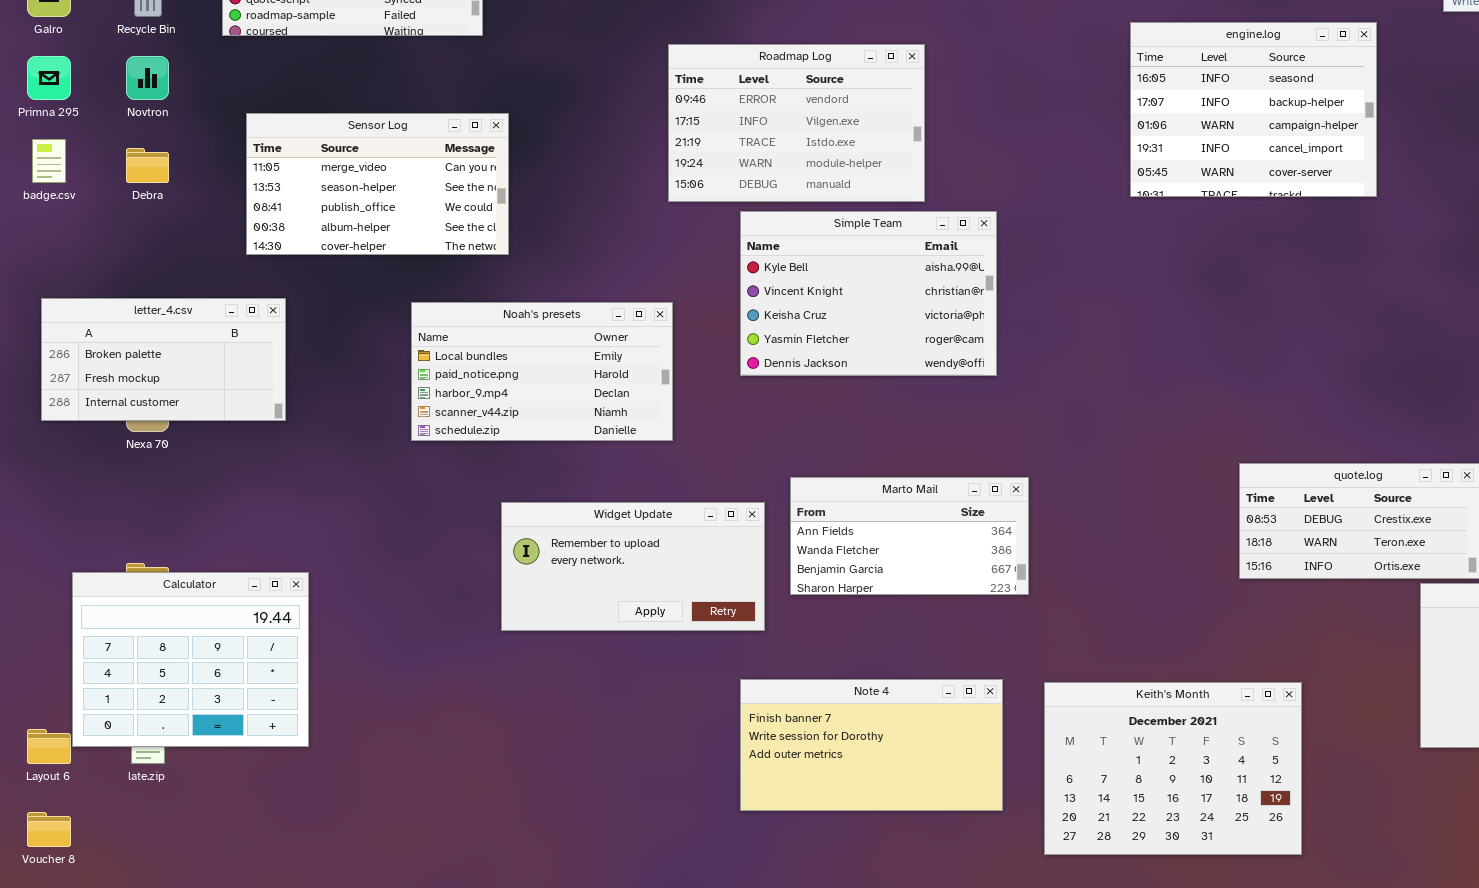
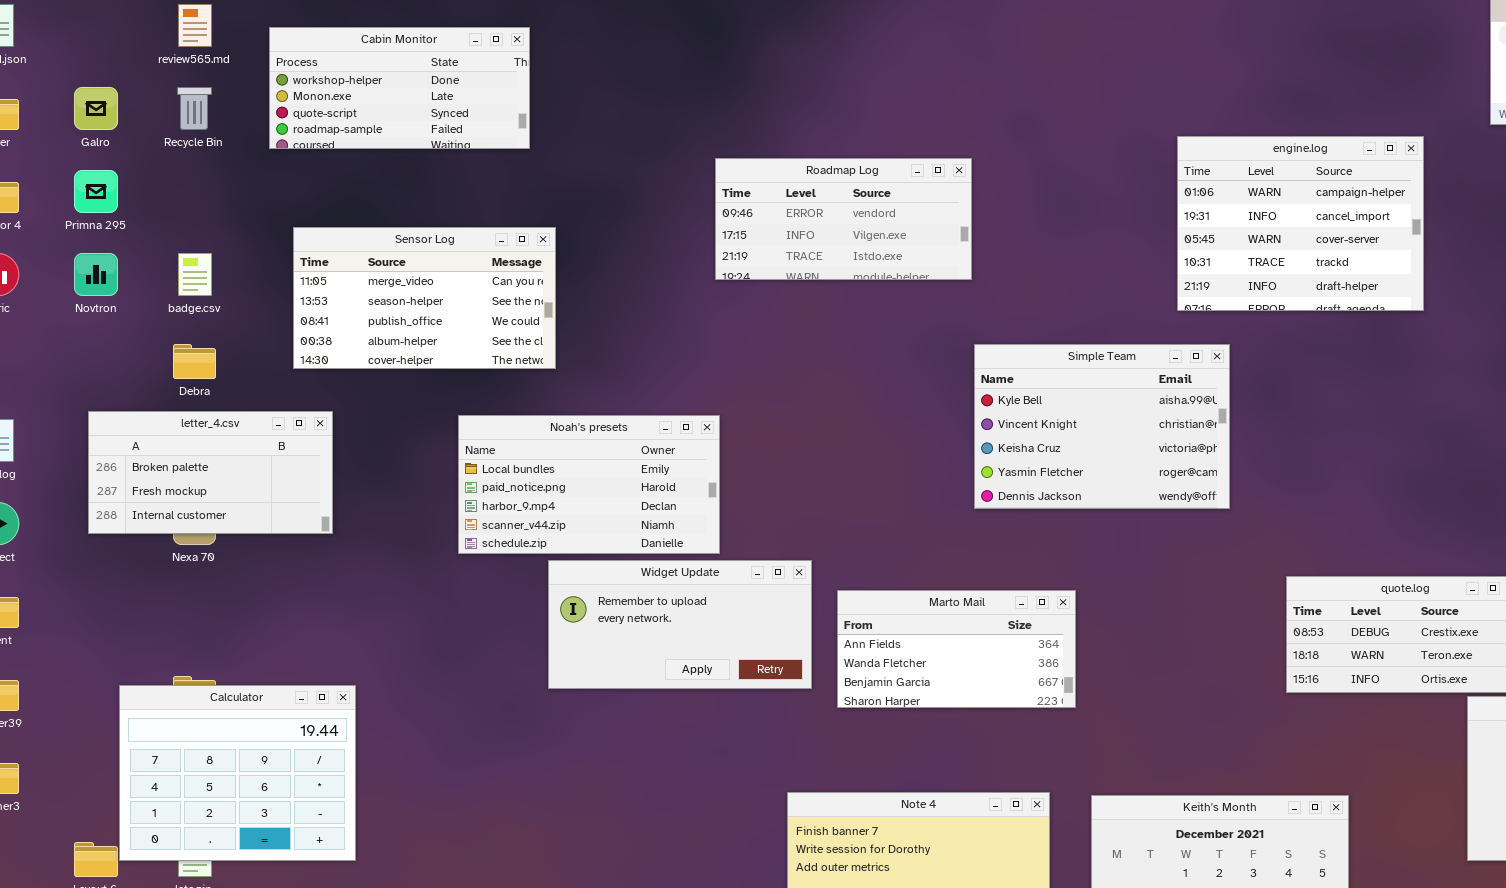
engine.log: [1130,22,1377,197] -> [1177,136,1424,311], scrolled down 2 rows
Roadmap Log: [668,44,925,202] -> [715,158,972,280], resized
Novtron: [126,56,169,100] -> [74,253,118,296], moved
badge.csv: [32,139,66,183] -> [178,253,212,296], moved
Debra: [126,148,169,183] -> [173,344,216,379], moved
Simple Team: [740,211,997,376] -> [974,344,1230,509], moved
Widget Update: [501,502,765,631] -> [548,560,812,689], moved

